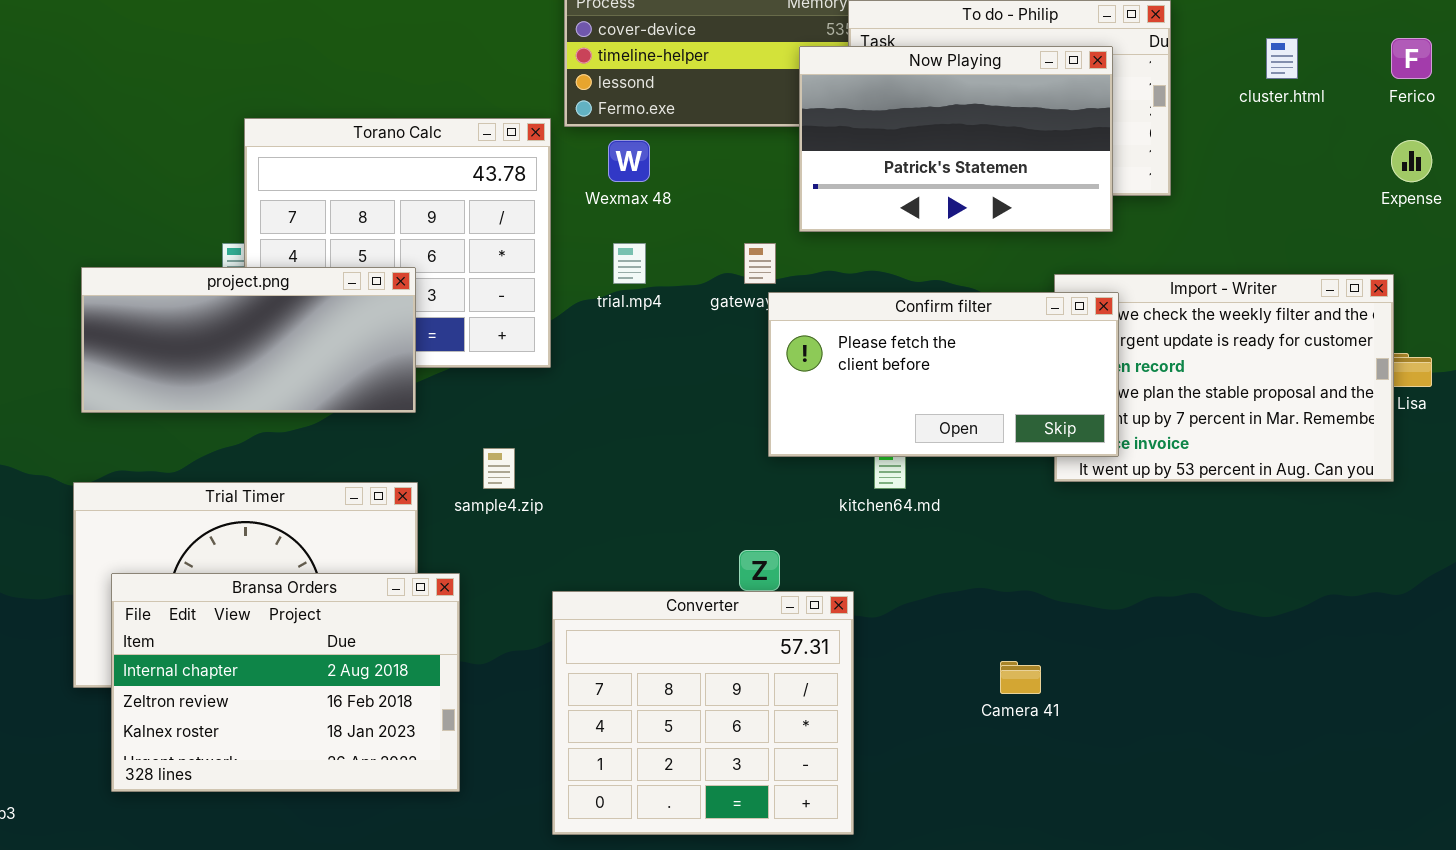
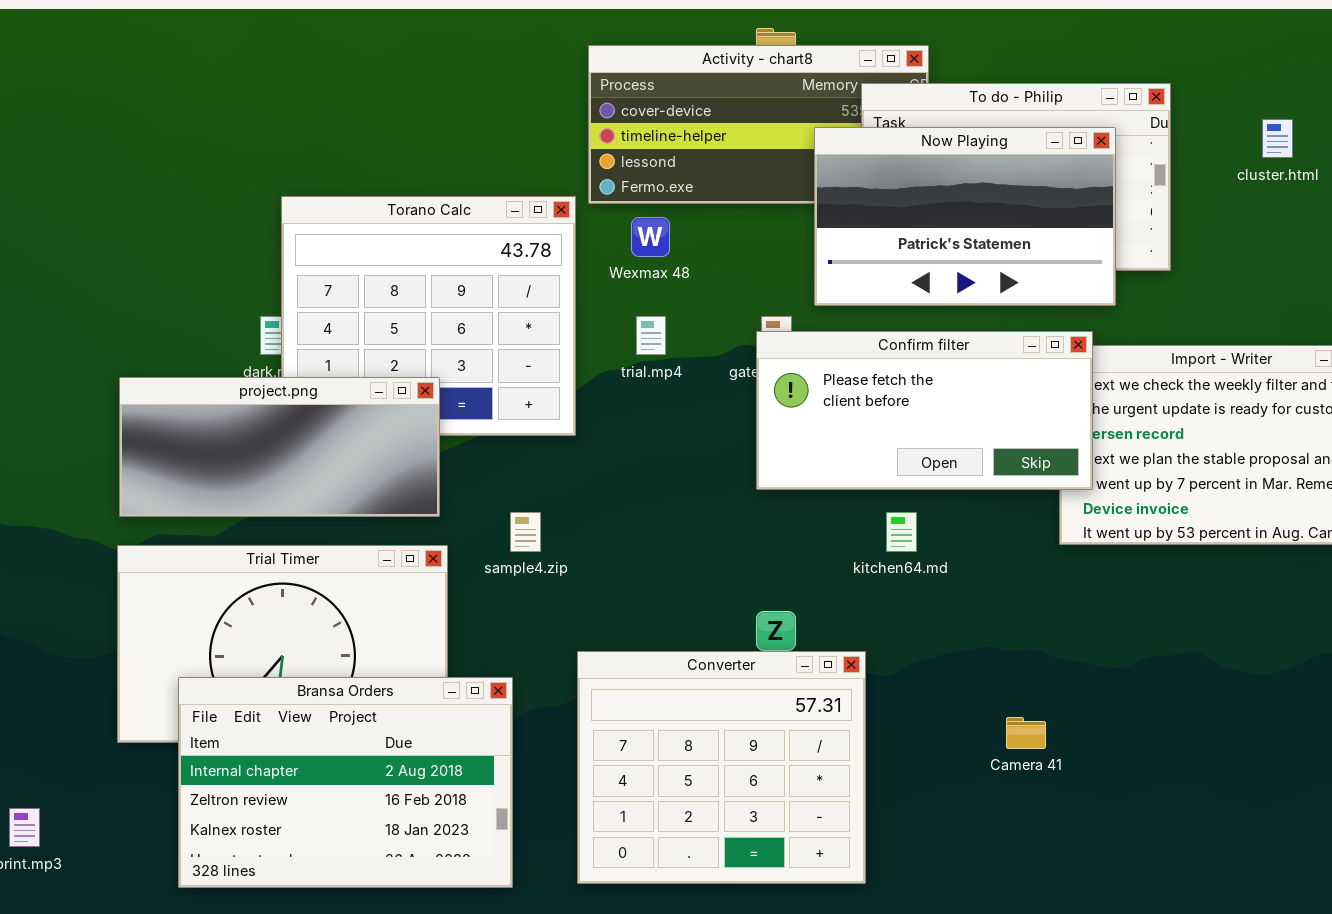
project.png: [81,267,416,413] -> [119,377,440,517], moved
Confirm filter: [768,292,1119,457] -> [756,331,1093,490], moved
Bransa Orders: [111,573,460,792] -> [178,677,513,888], moved

